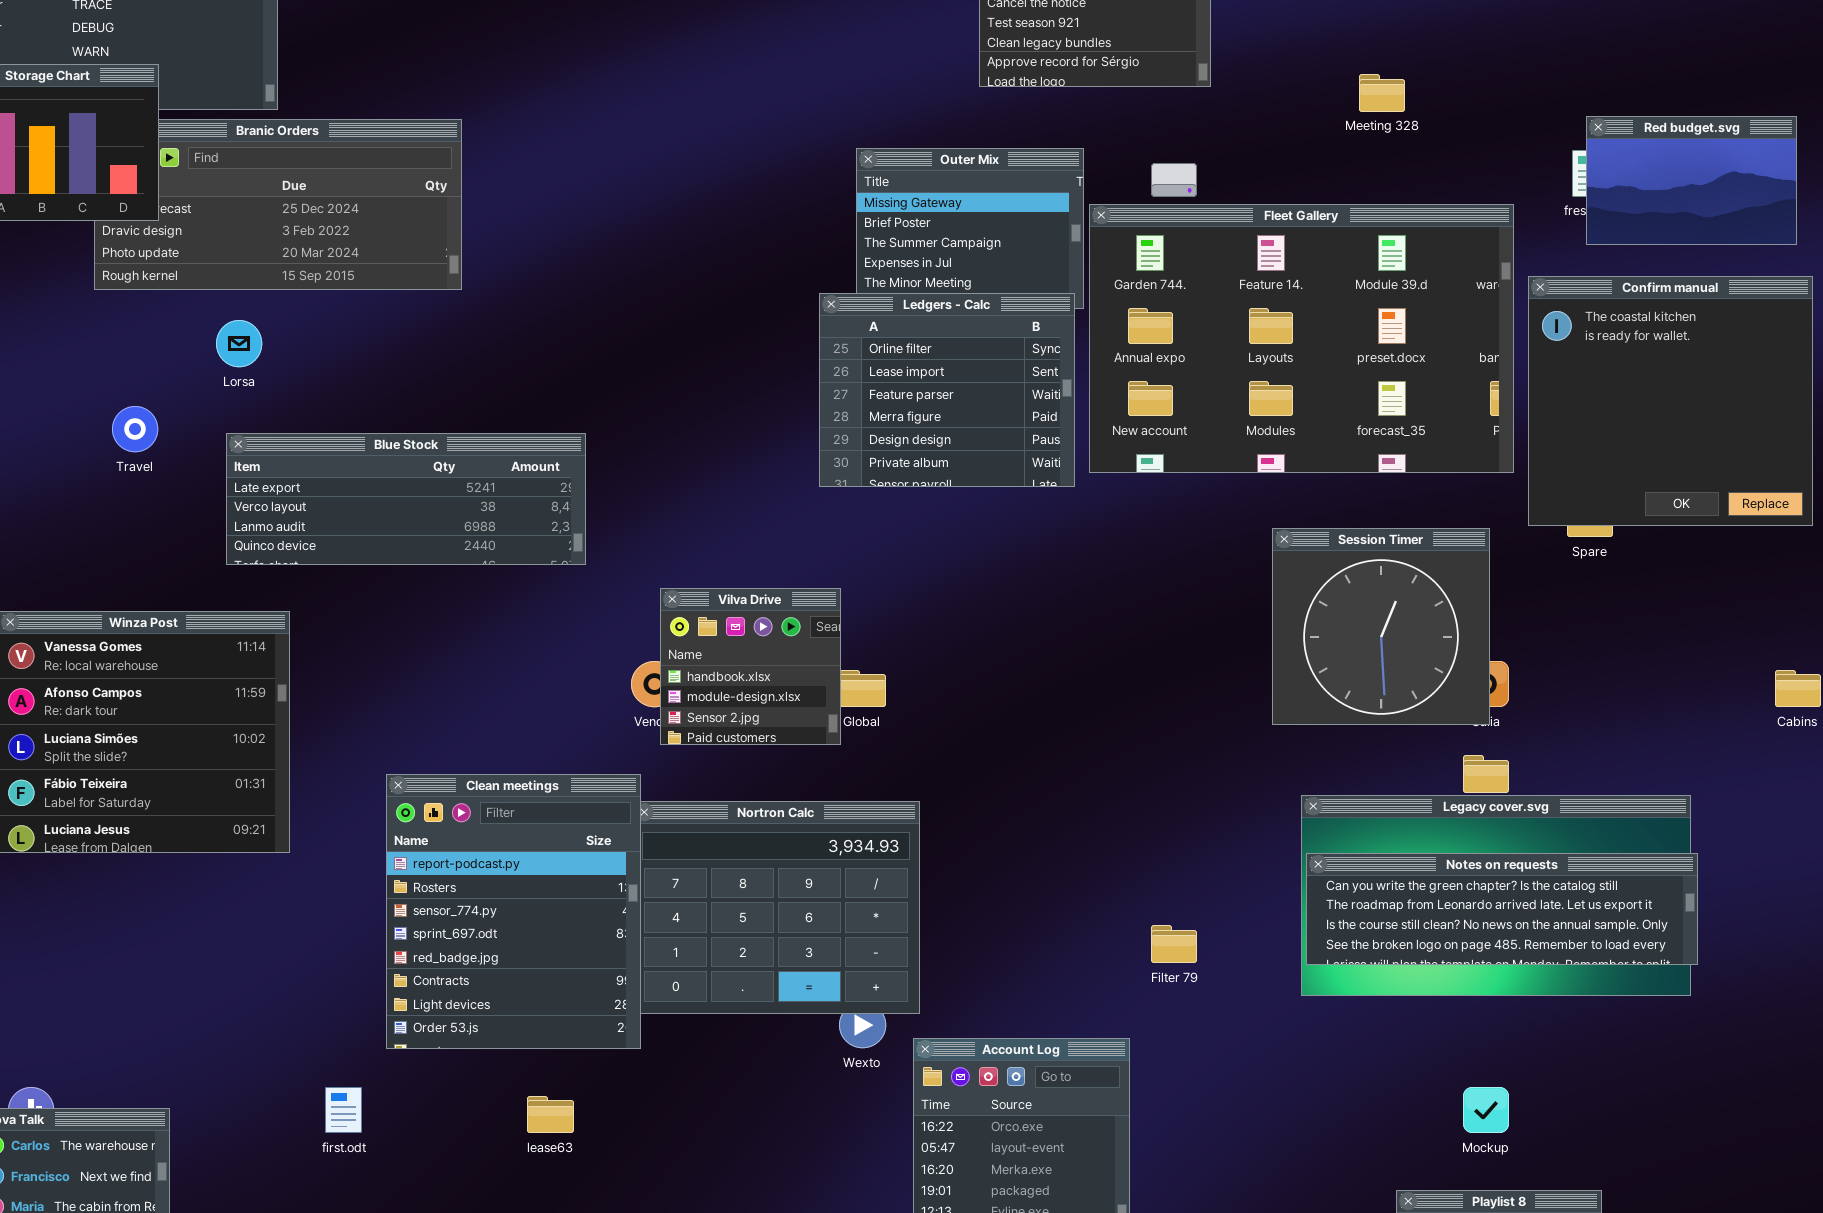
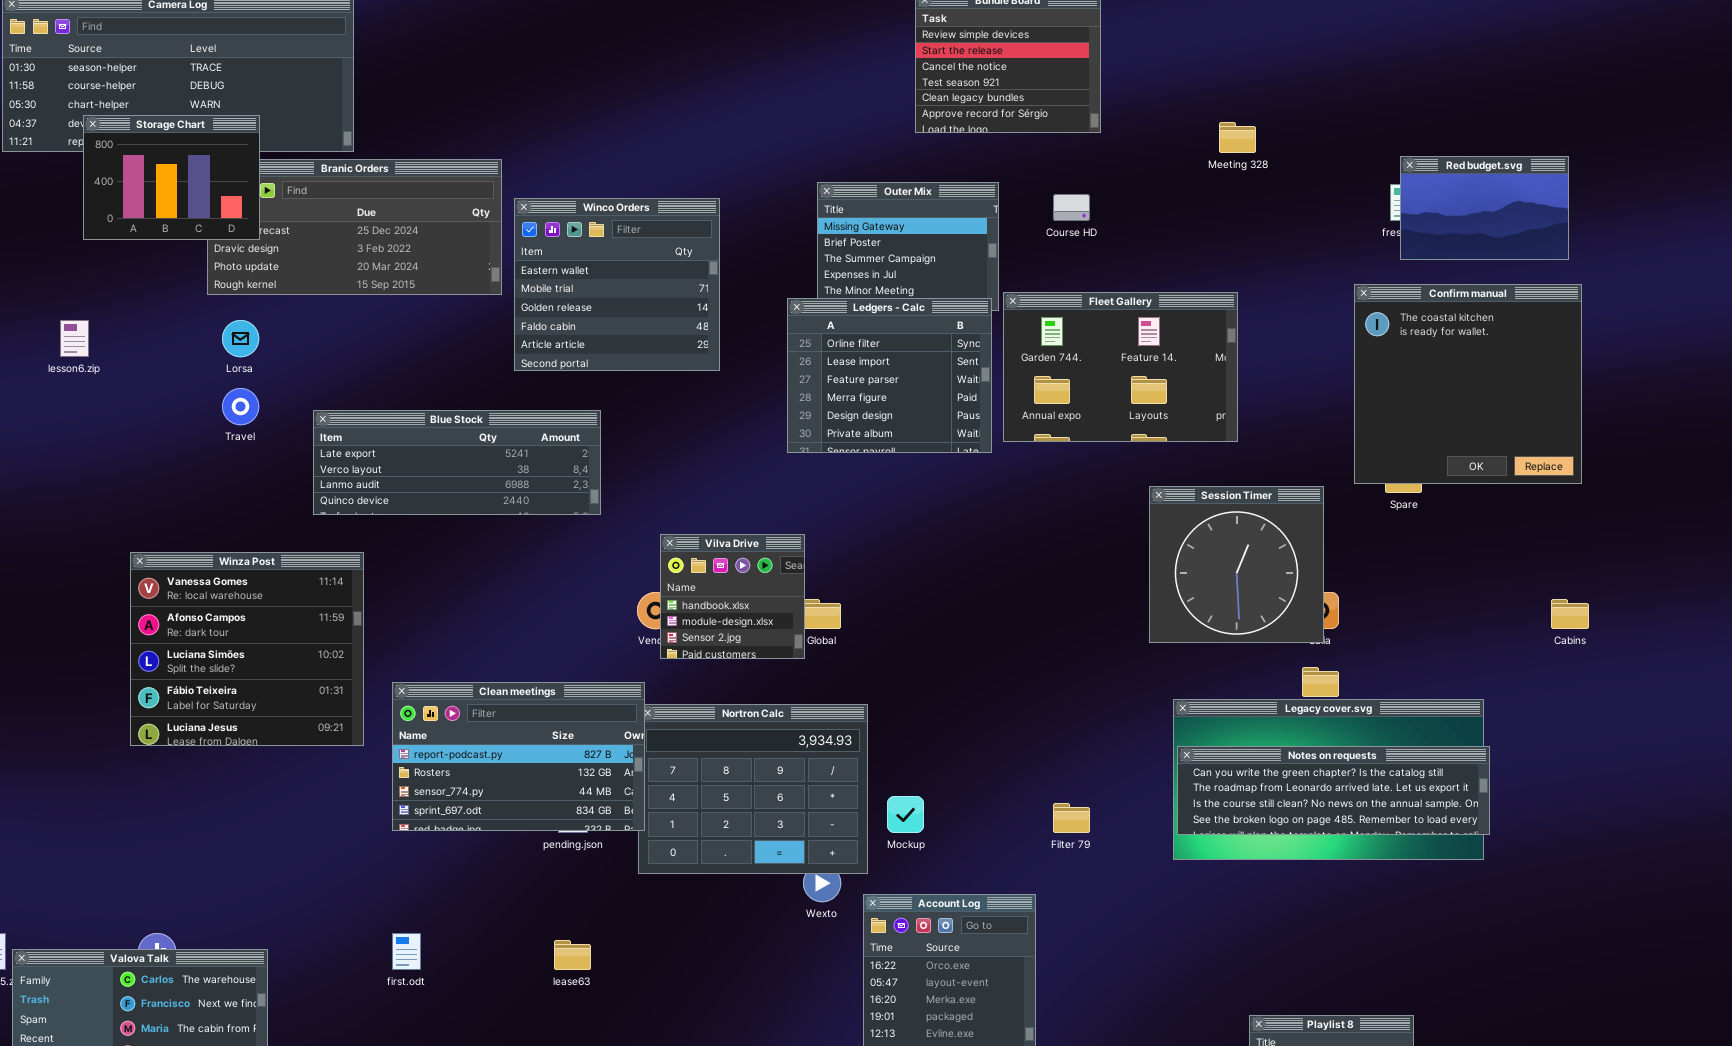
Winco Orders: none -> [514,198,720,371], opened
Fleet Gallery: [1089,204,1514,473] -> [1003,292,1238,442], resized
Lorsa: [216,320,262,367] -> [222,320,259,357], moved
Clean meetings: [386,774,641,1049] -> [392,682,645,831], resized
Mockup: [1463,1087,1509,1133] -> [887,796,924,833], moved

